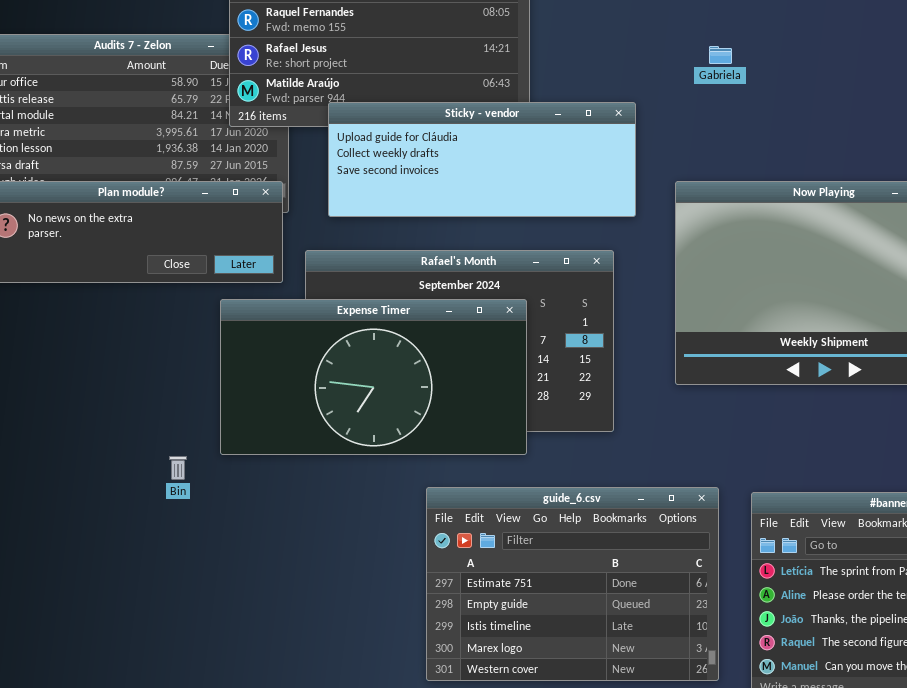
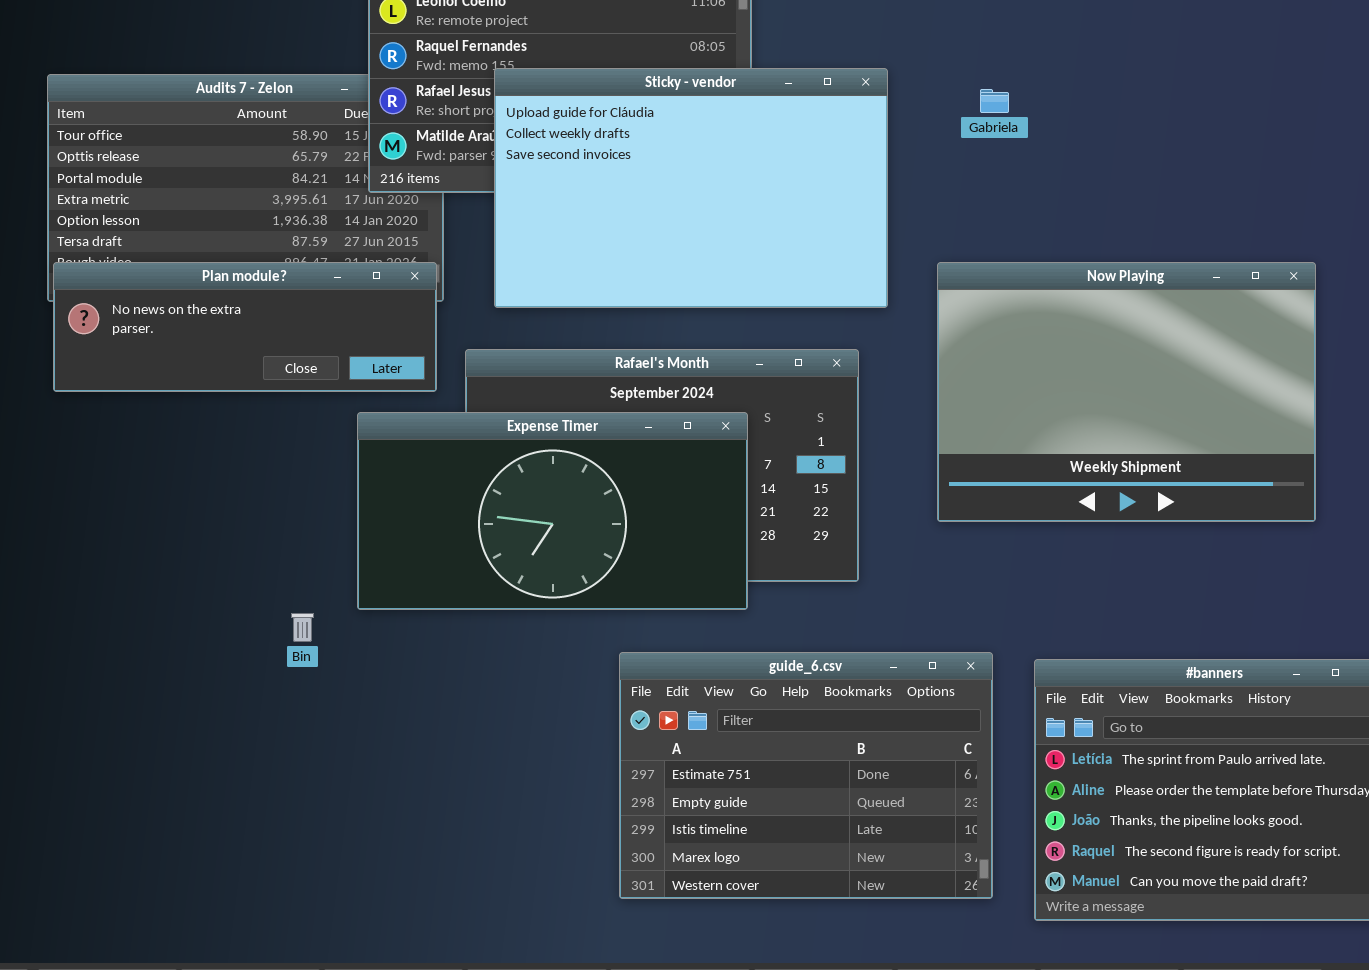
Sticky - vendor: [328,102,636,217] -> [494,68,888,308], resized

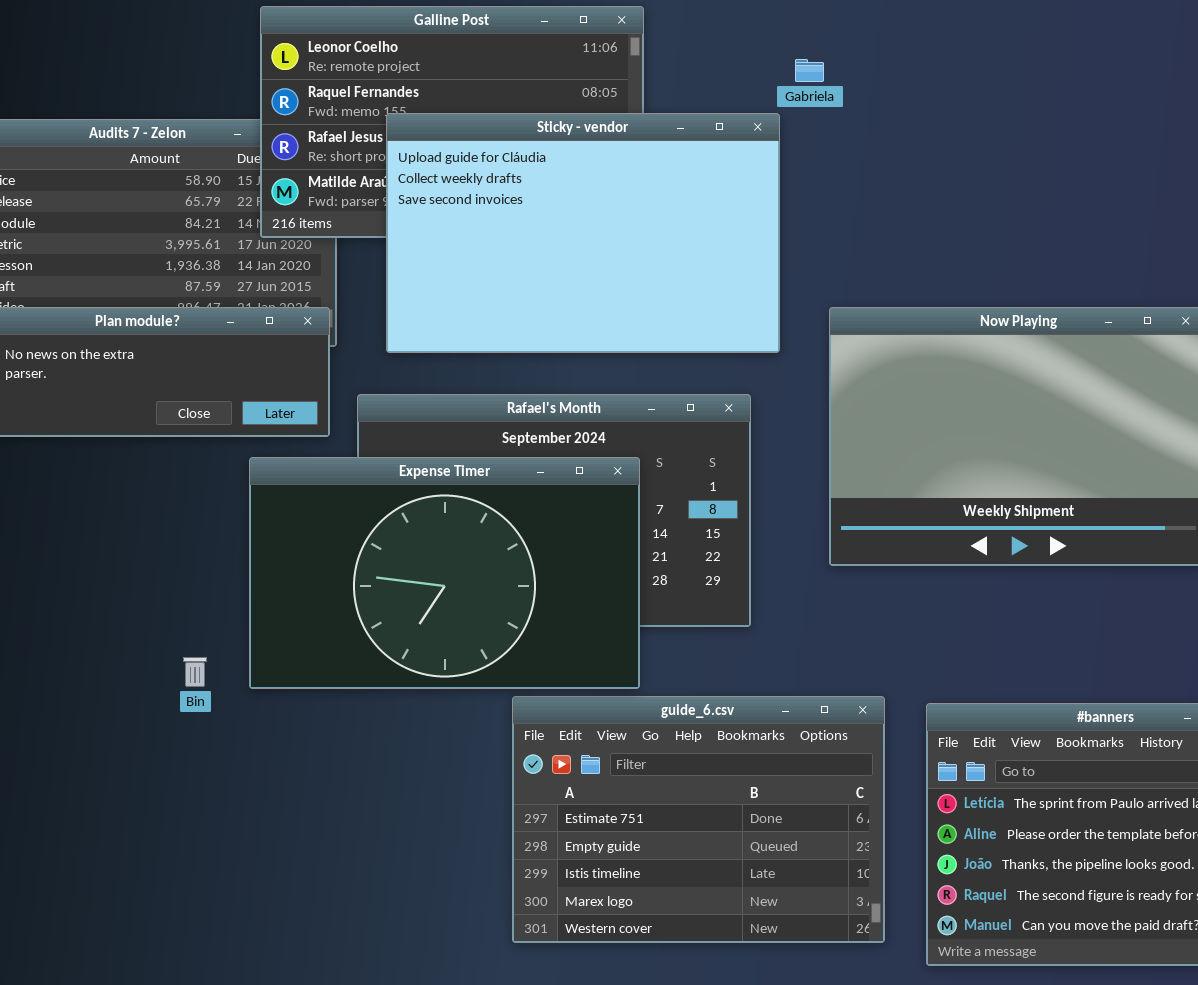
Gabriela: [980,89,1009,113] -> [795,59,824,82], moved
Expense Timer: [357,412,748,610] -> [249,457,640,689], resized

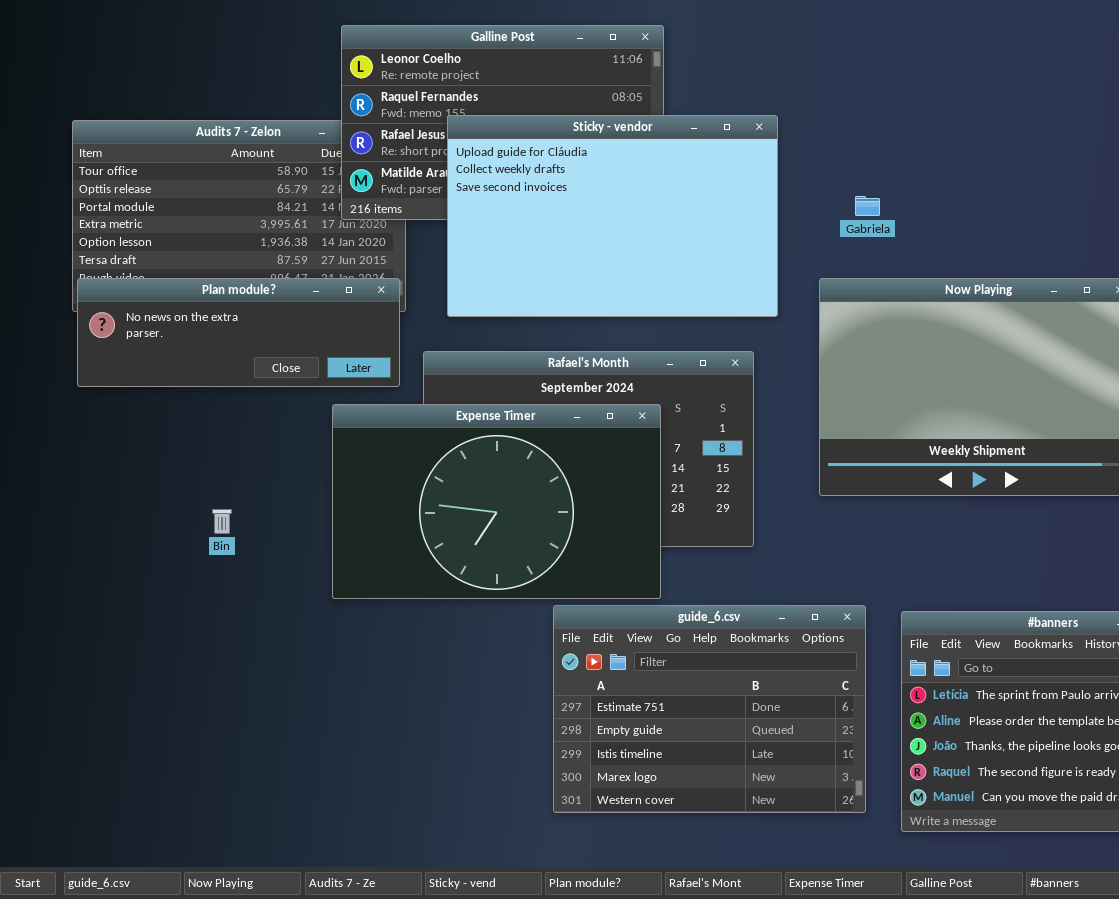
Gabriela: [795,59,824,82] -> [855,196,880,216], moved
Bin: [183,657,207,687] -> [212,509,232,534], moved

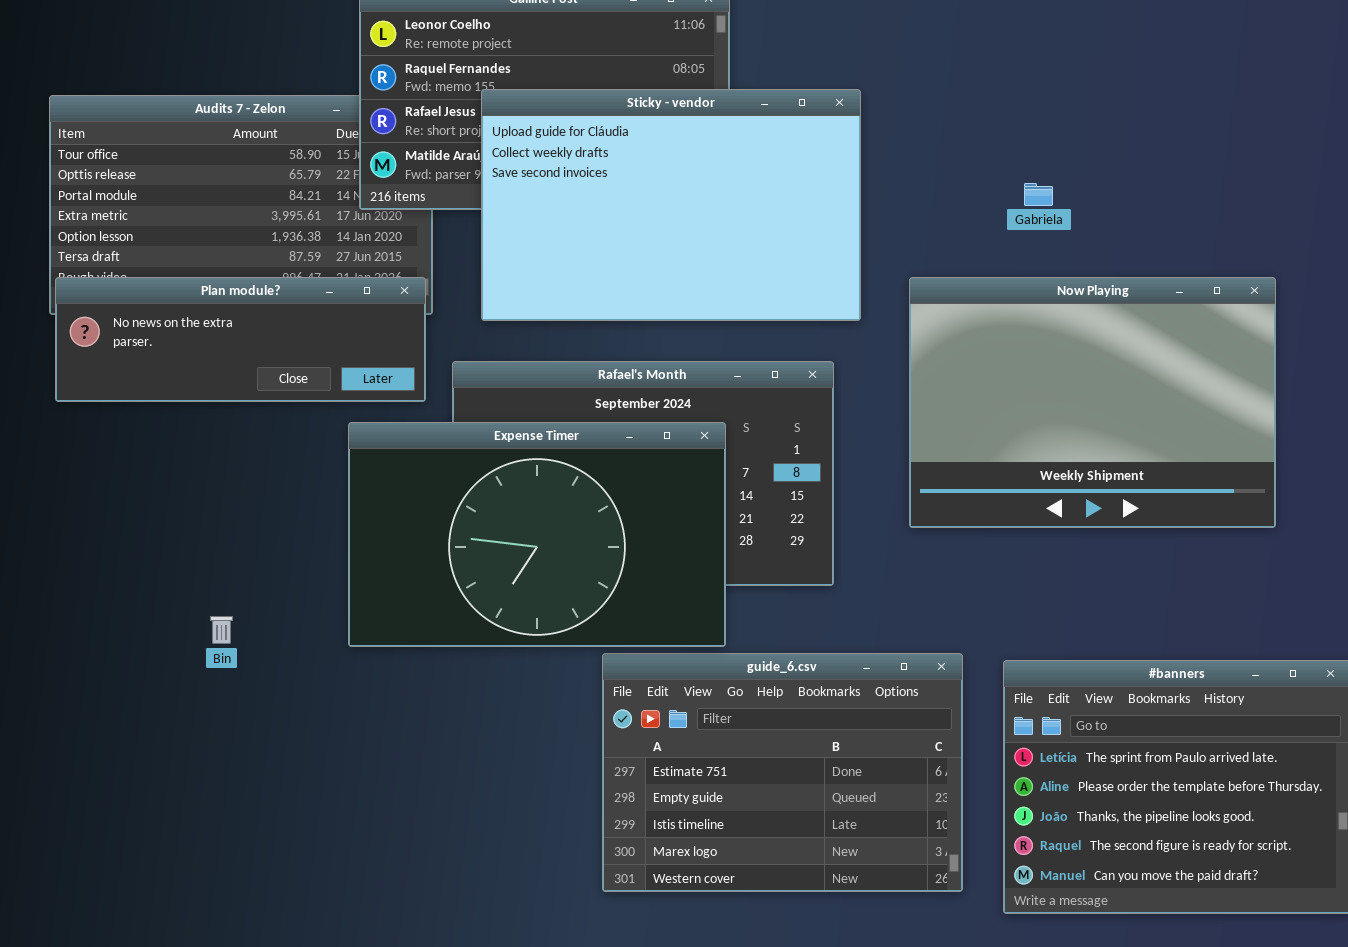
Gabriela: [855,196,880,216] -> [1024,183,1053,206], moved
Bin: [212,509,232,534] -> [210,616,233,644], moved

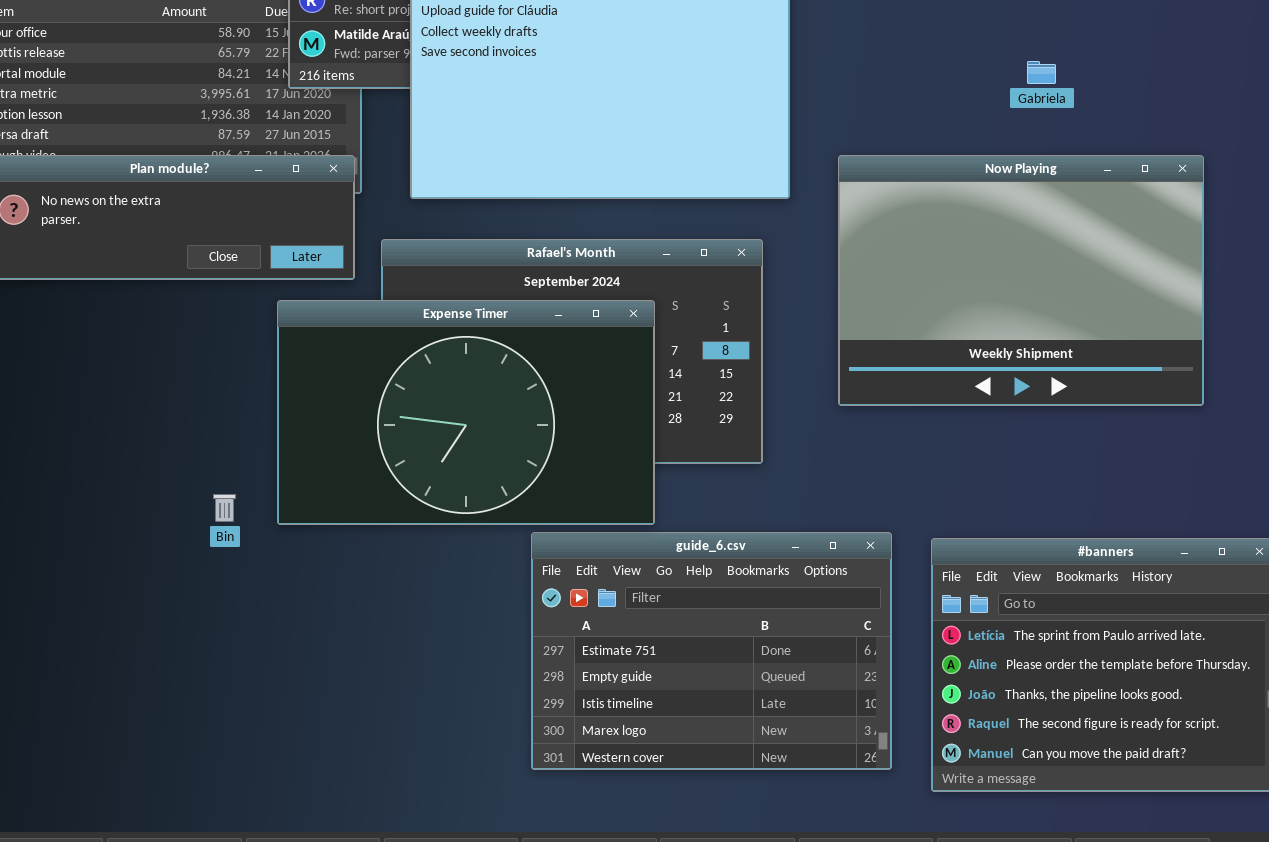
Gabriela: [1024,183,1053,206] -> [1027,61,1056,84], moved
Bin: [210,616,233,644] -> [213,494,236,522], moved

